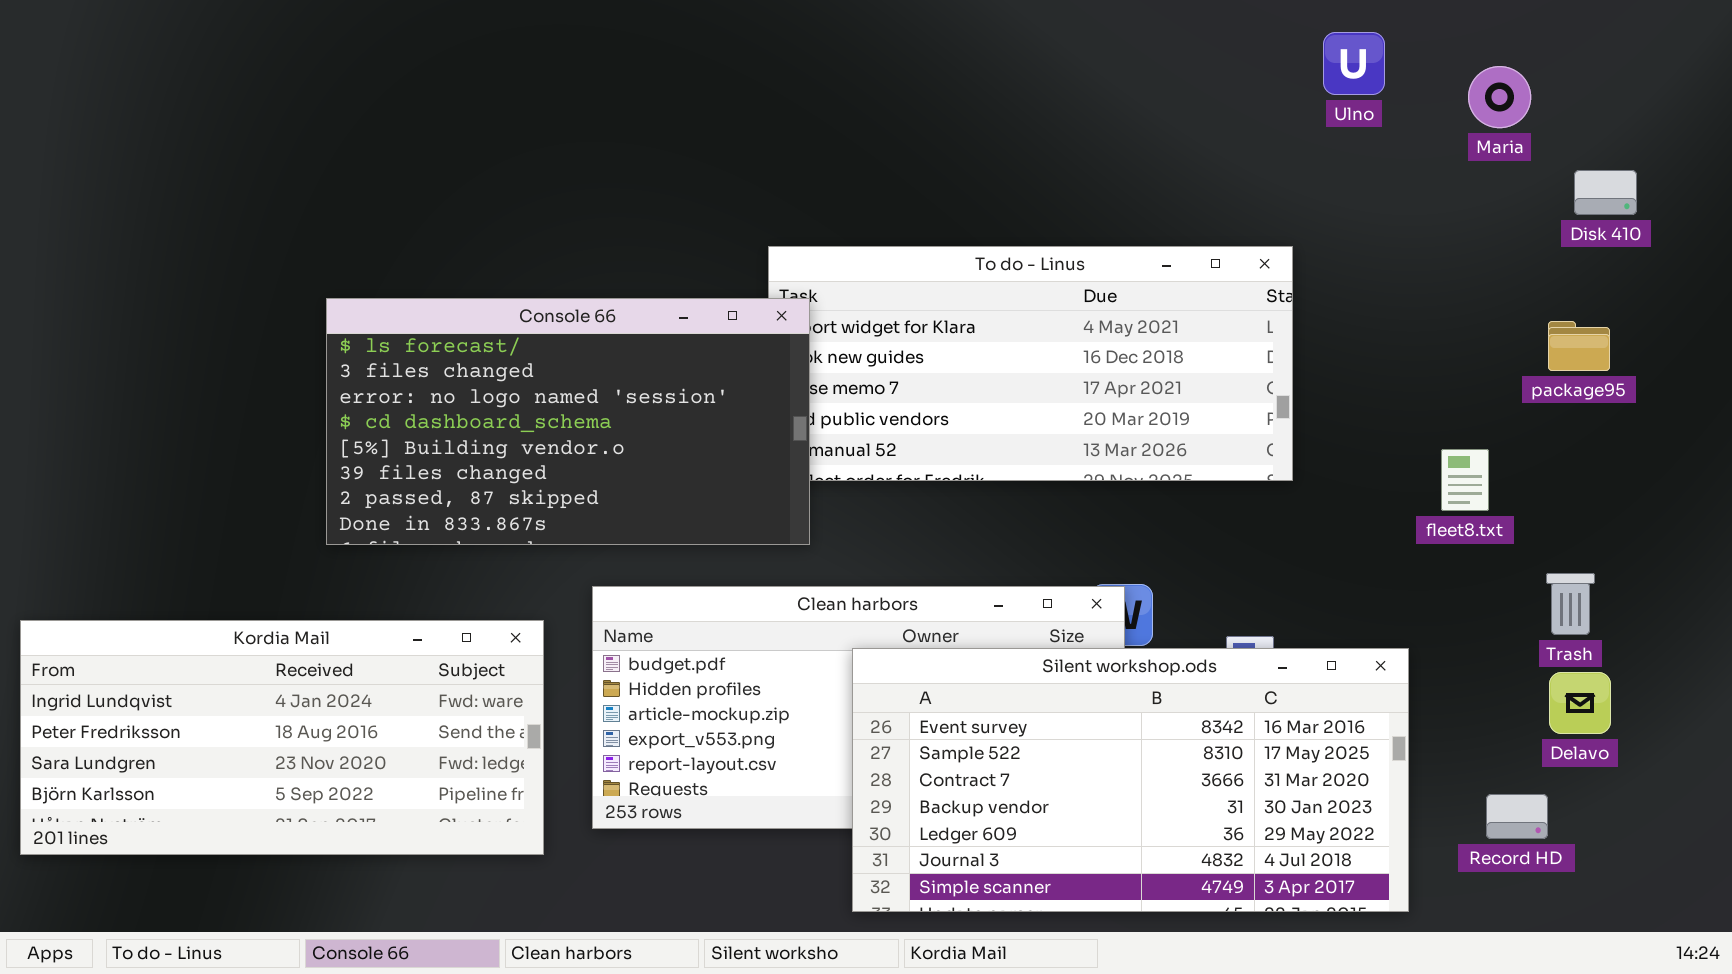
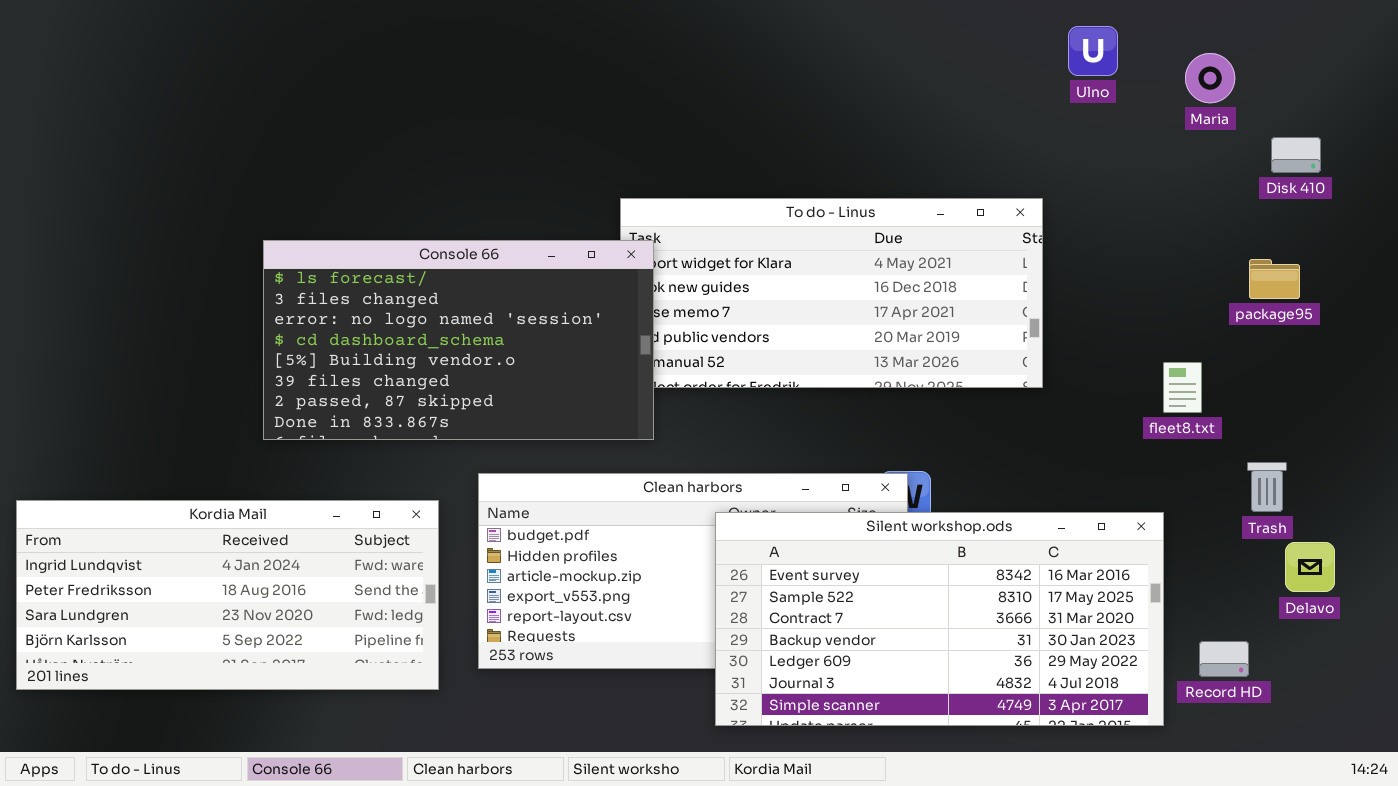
Silent workshop.ods: [852,648,1409,912] -> [715,512,1164,726], moved
Delavo: [1549,672,1611,734] -> [1285,542,1335,592], moved

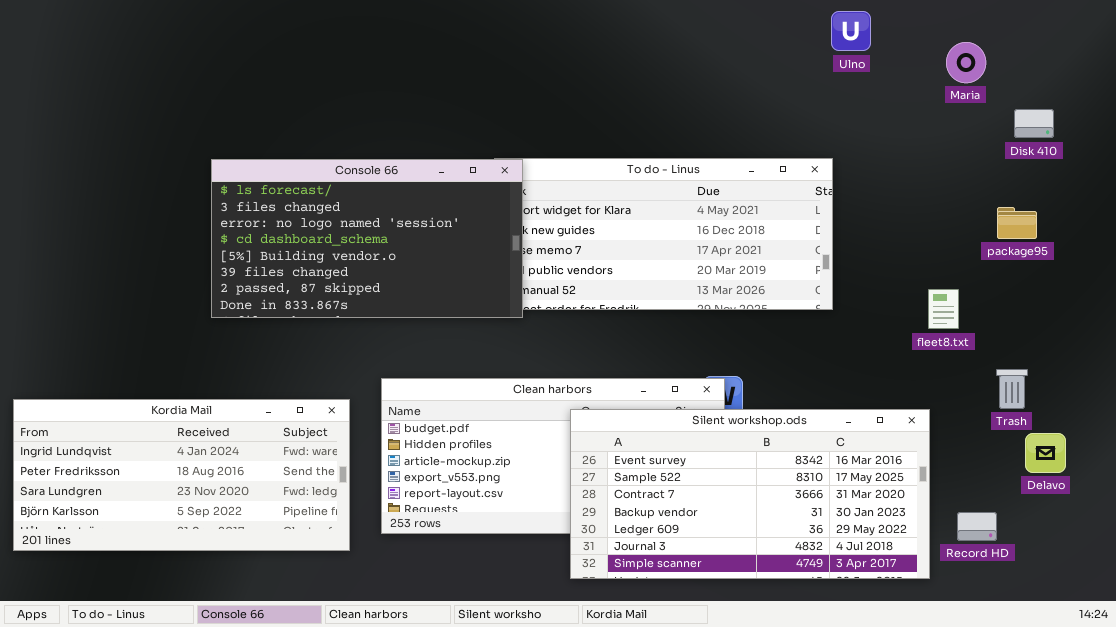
Ulno: [1068,26,1118,76] -> [831,11,871,51], moved
Console 66: [263,240,654,440] -> [211,159,523,318], moved

